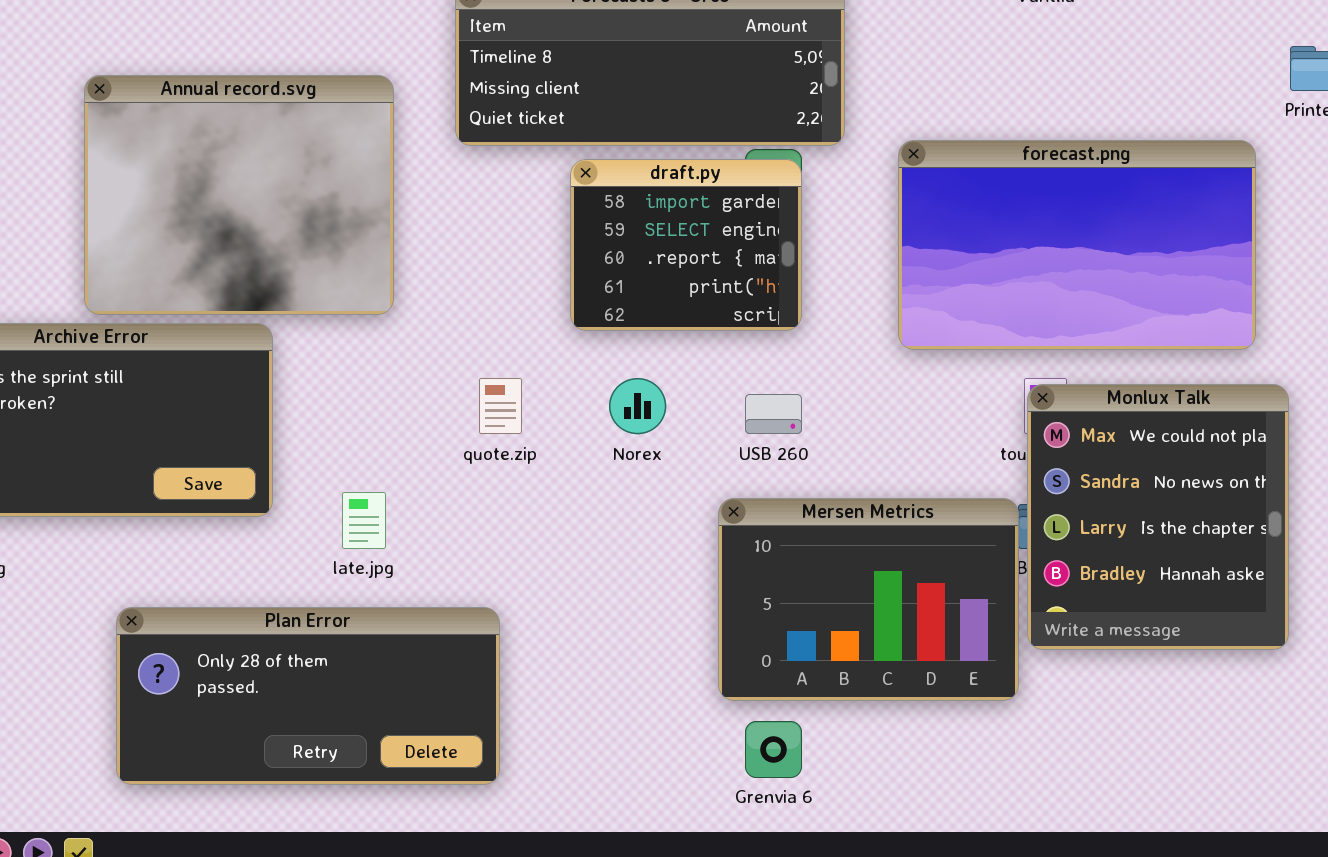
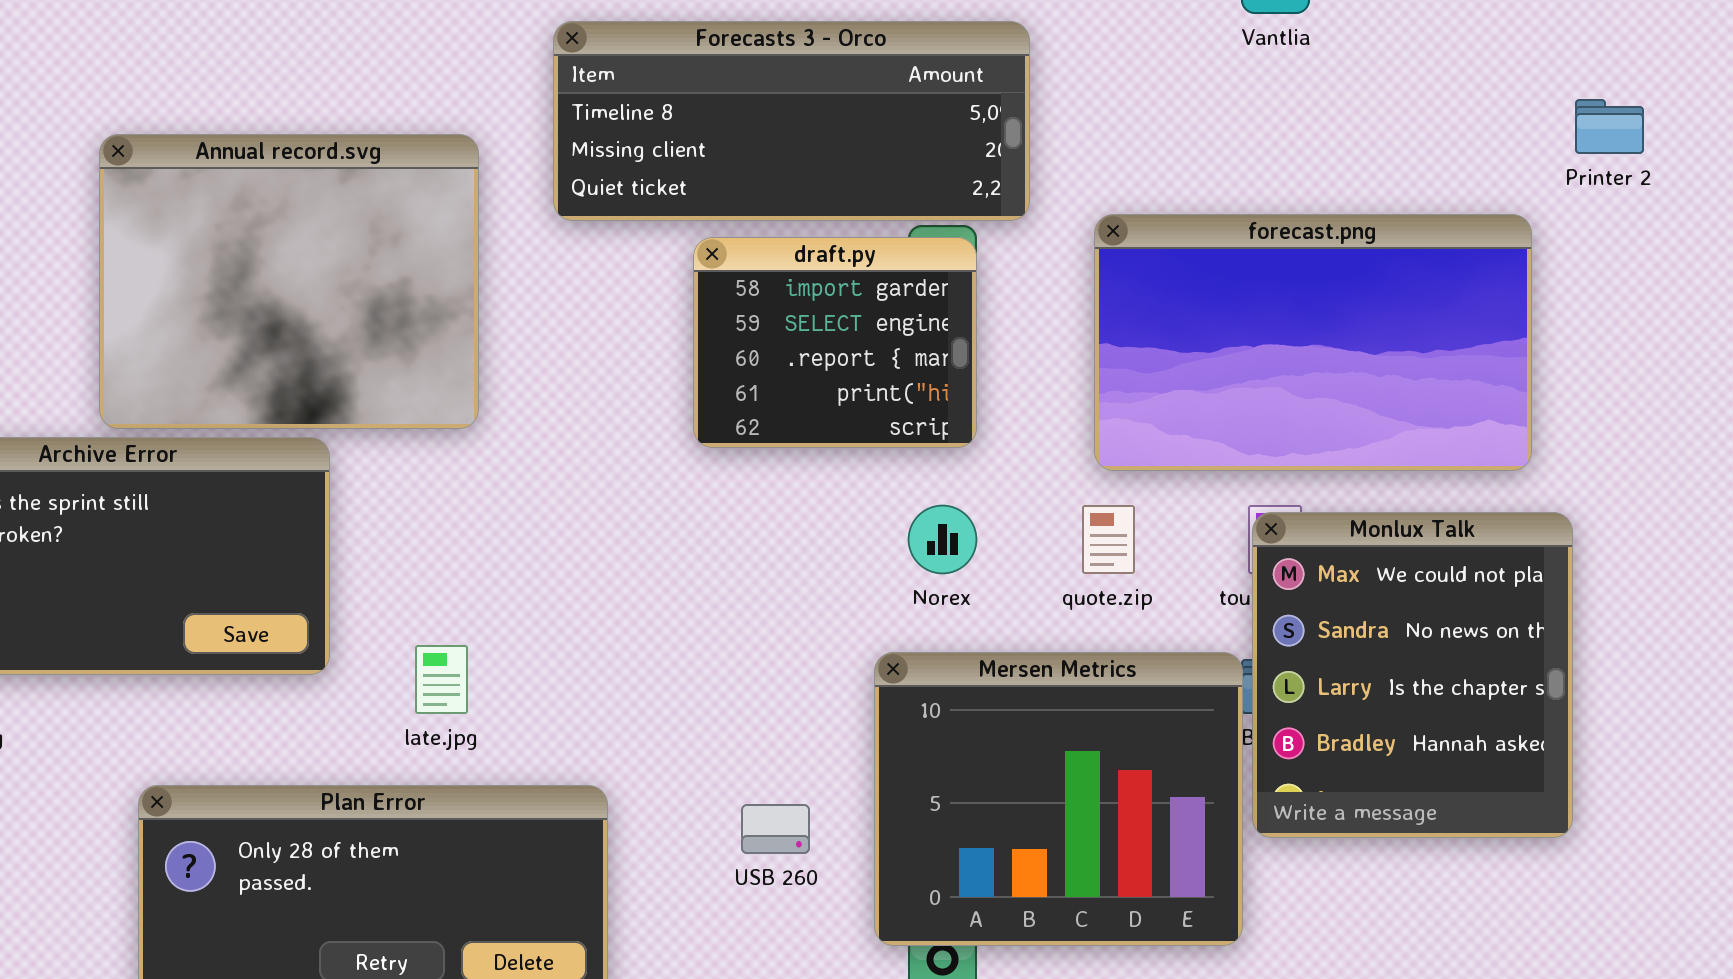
quote.zip: [479,378,522,434] -> [1082,505,1135,574], moved
Norex: [609,378,666,434] -> [908,505,977,574], moved
USB 260: [745,394,802,434] -> [741,804,810,854], moved
Mersen Metrics: [718,498,1019,701] -> [874,652,1243,946], resized

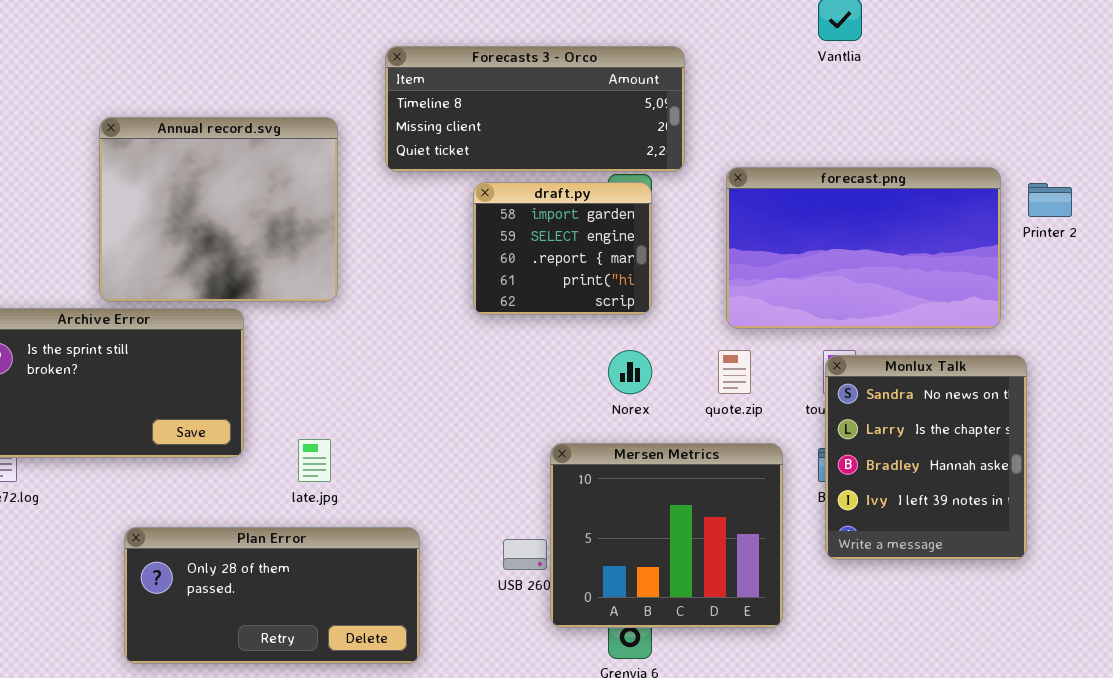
Printer 2: [1575,99,1644,154] -> [1028,183,1072,217], moved
Monlux Talk: [1252,512,1573,838] -> [825,355,1027,560], scrolled down 1 row
Mersen Metrics: [874,652,1243,946] -> [550,443,783,628], moved

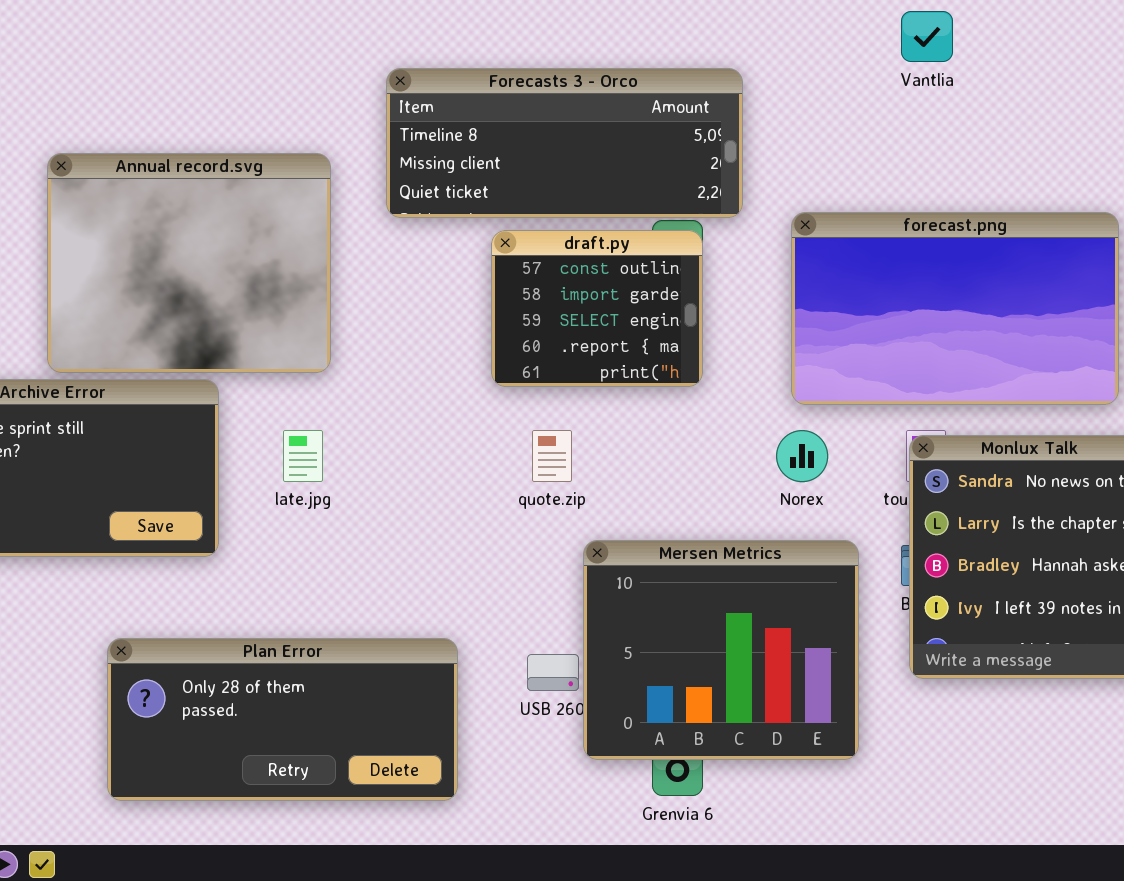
draft.py: [473,182,652,315] -> [491,230,703,387], scrolled up 1 row
Norex: [608,350,652,394] -> [776,430,828,482], moved
quote.zip: [718,350,751,394] -> [532,430,572,482], moved
late.jpg: [298,439,331,482] -> [283,430,323,482], moved
Plan Error: [124,527,420,664] -> [107,638,458,801], moved

